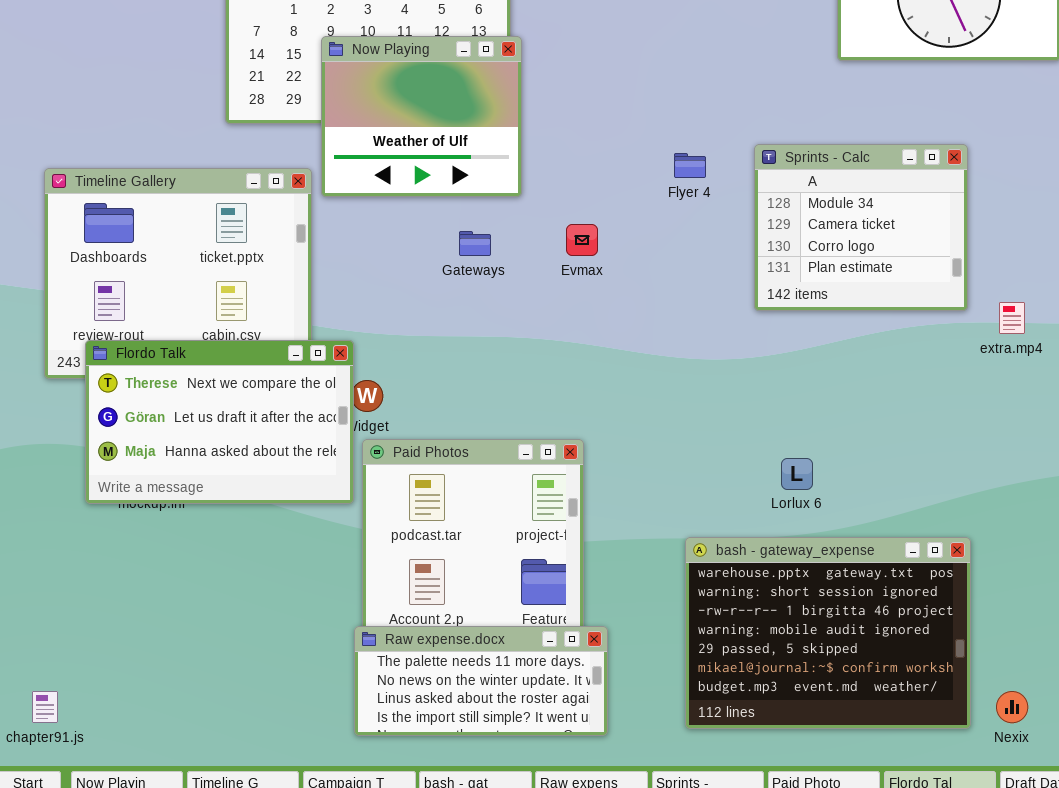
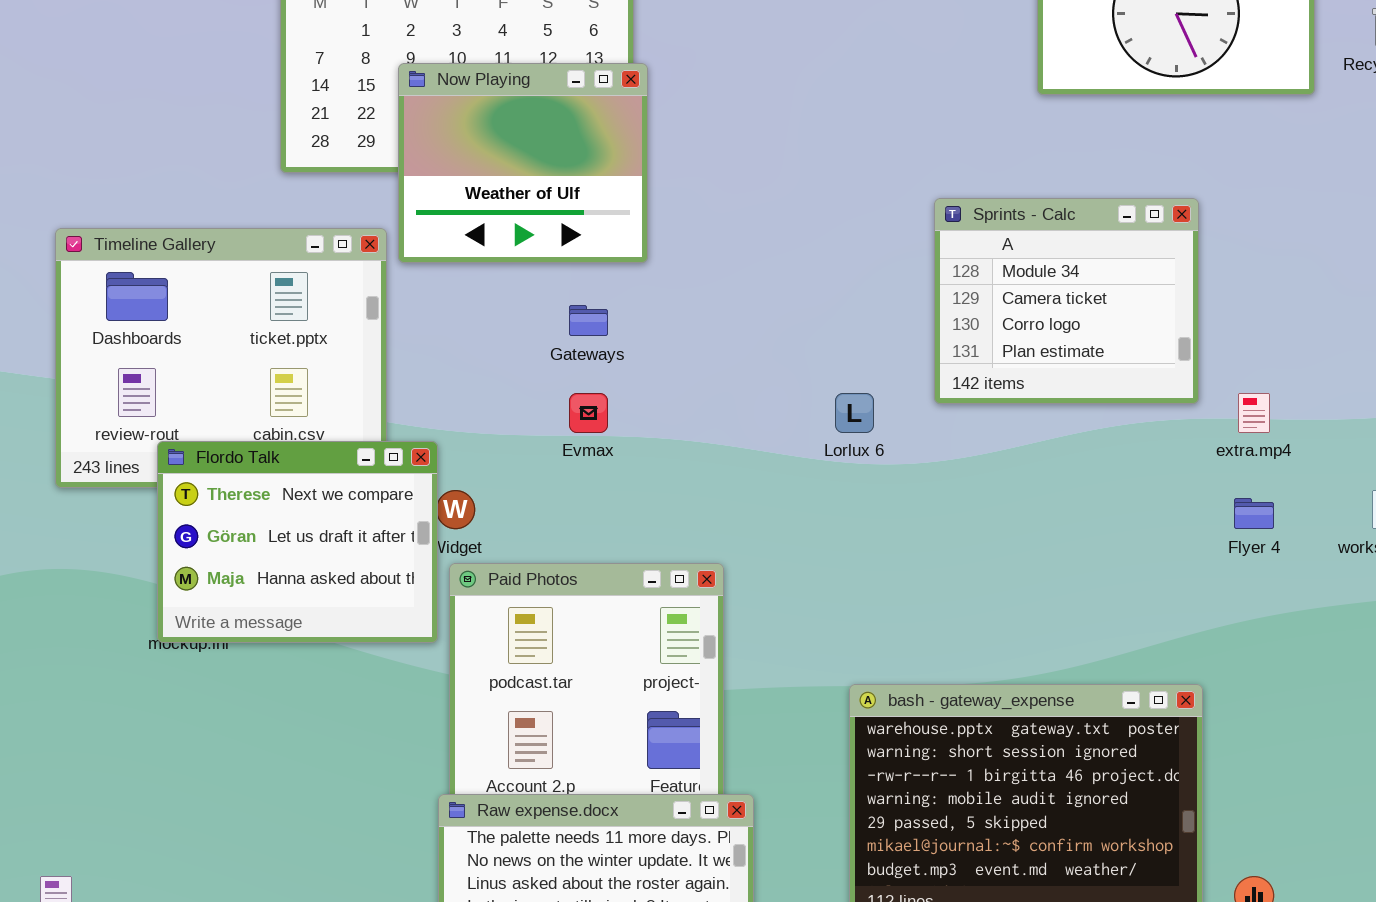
Flyer 4: [674,153,706,178] -> [1234,498,1274,529], moved
Evmax: [566,224,598,256] -> [569,393,608,433], moved
Flordo Talk: [85,340,354,504] -> [157,441,438,643], resized
Lorlux 6: [781,458,813,490] -> [835,393,874,433], moved

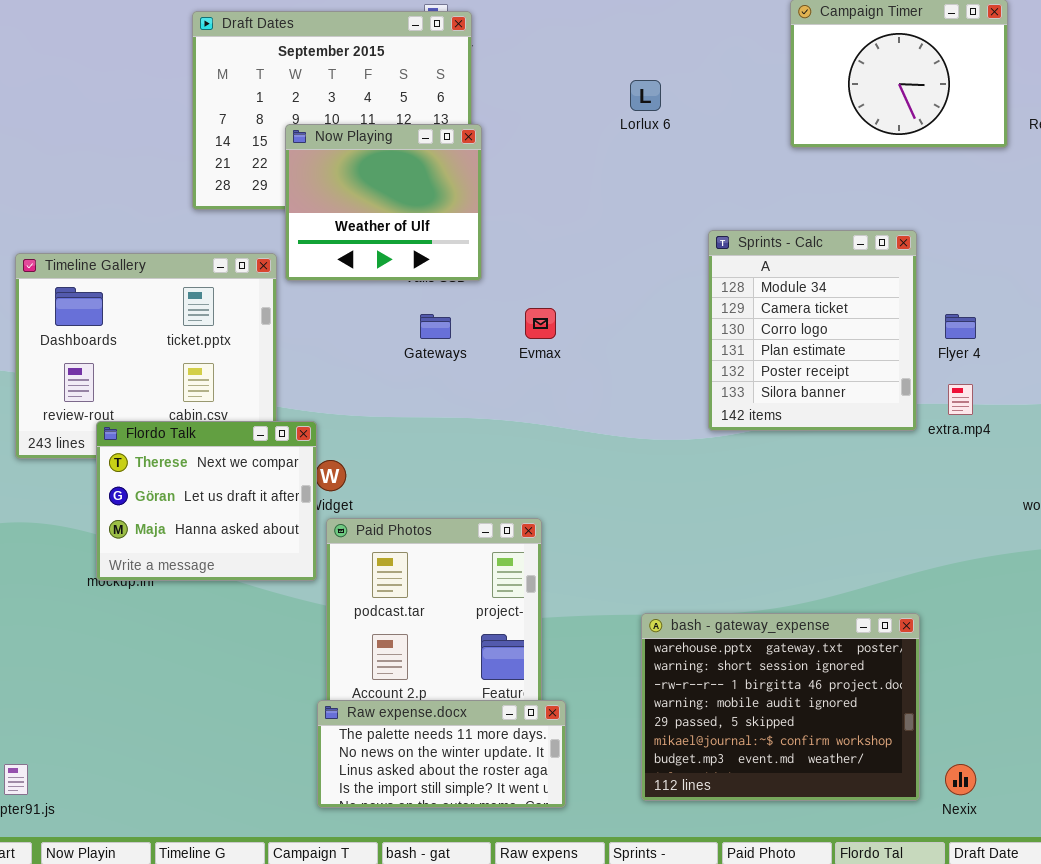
Sprints - Calc: [934,198,1199,404] -> [708,230,917,431], resized
Evmax: [569,393,608,433] -> [525,308,556,339], moved
Lorlux 6: [835,393,874,433] -> [630,80,661,111], moved
Flyer 4: [1234,498,1274,529] -> [945,314,976,339], moved

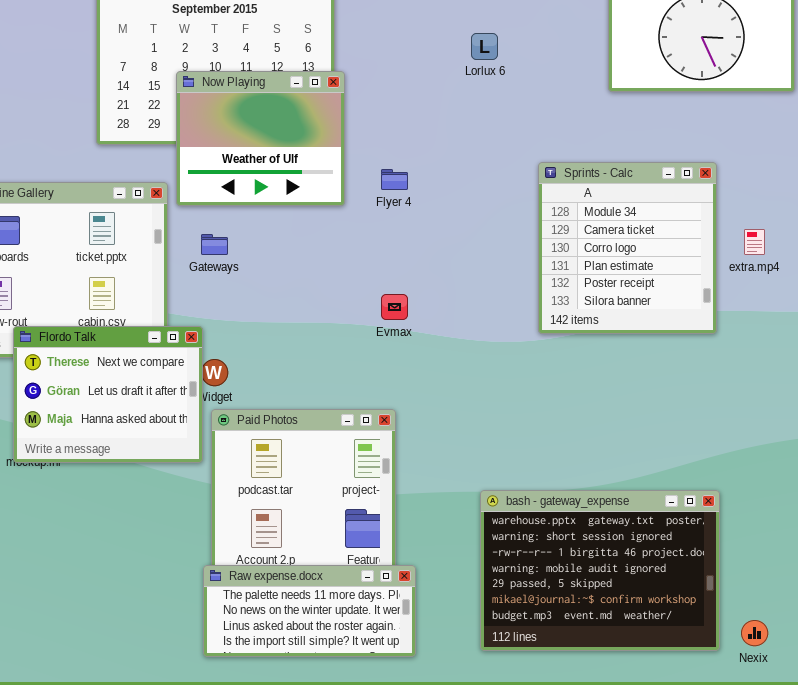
Evmax: [525,308,556,339] -> [381,294,408,320], moved
Gateways: [420,314,451,339] -> [201,234,228,255], moved
Flyer 4: [945,314,976,339] -> [381,169,408,190], moved
extra.mp4: [948,384,973,415] -> [744,229,765,255], moved

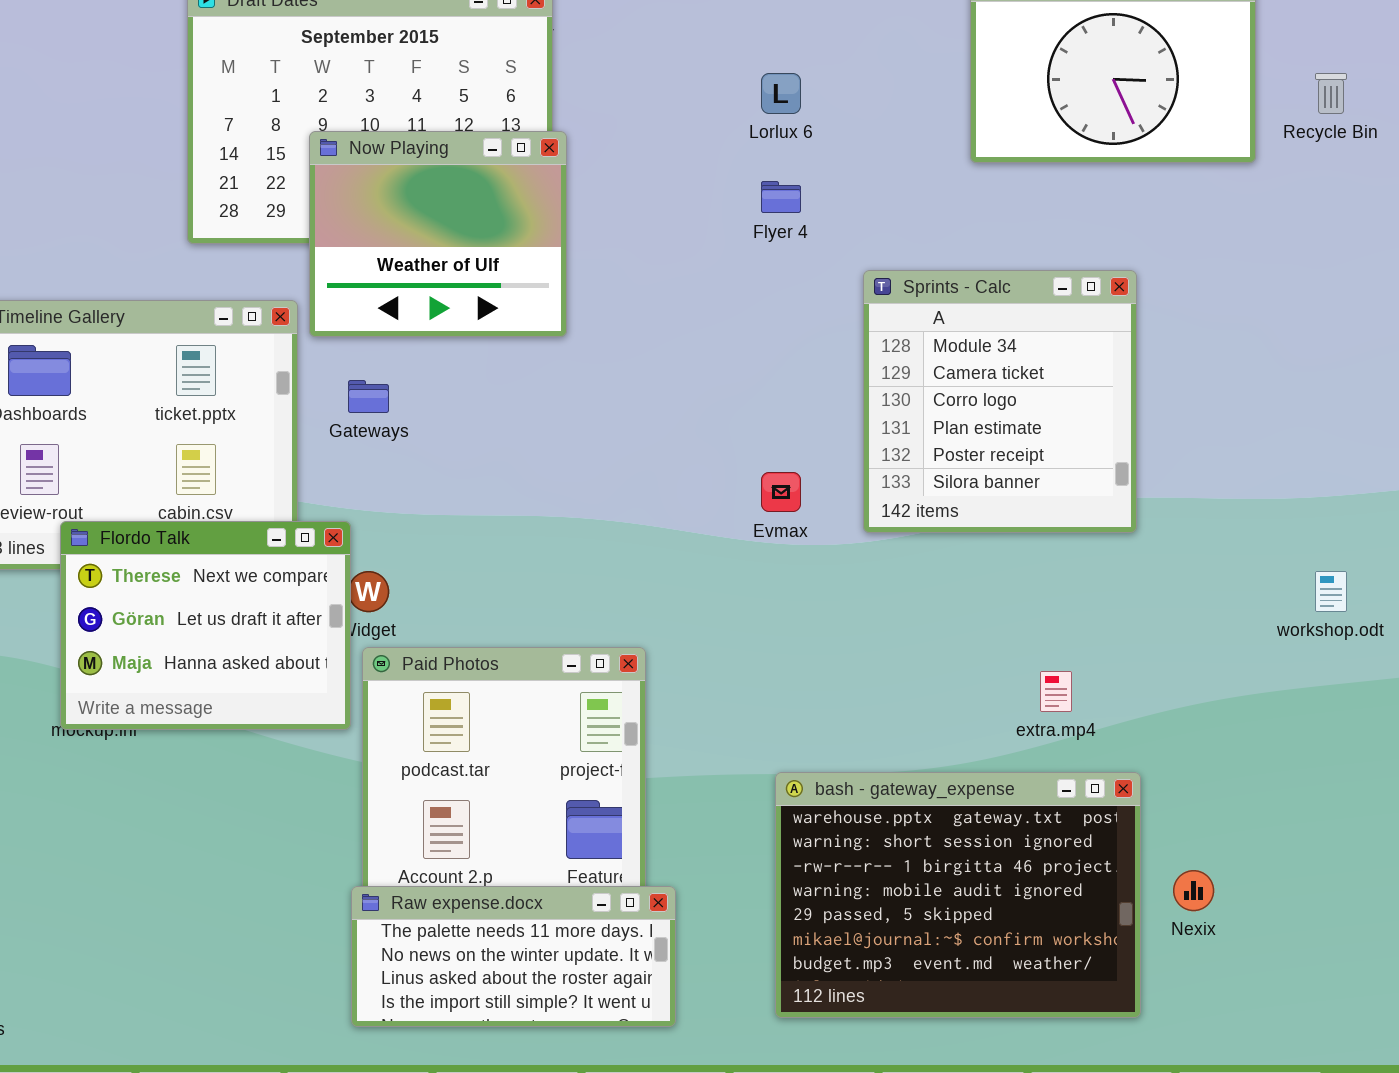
Flyer 4: [381,169,408,190] -> [761,181,801,213], moved
extra.mp4: [744,229,765,255] -> [1040,671,1072,712], moved
Evmax: [381,294,408,320] -> [761,472,801,512], moved
Nexix: [741,620,768,646] -> [1173,870,1214,911], moved

